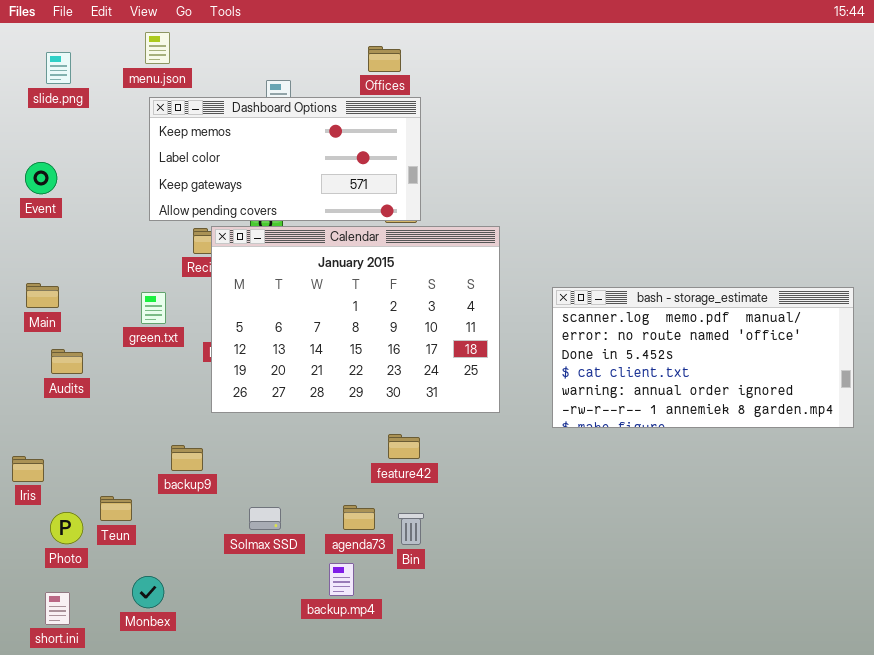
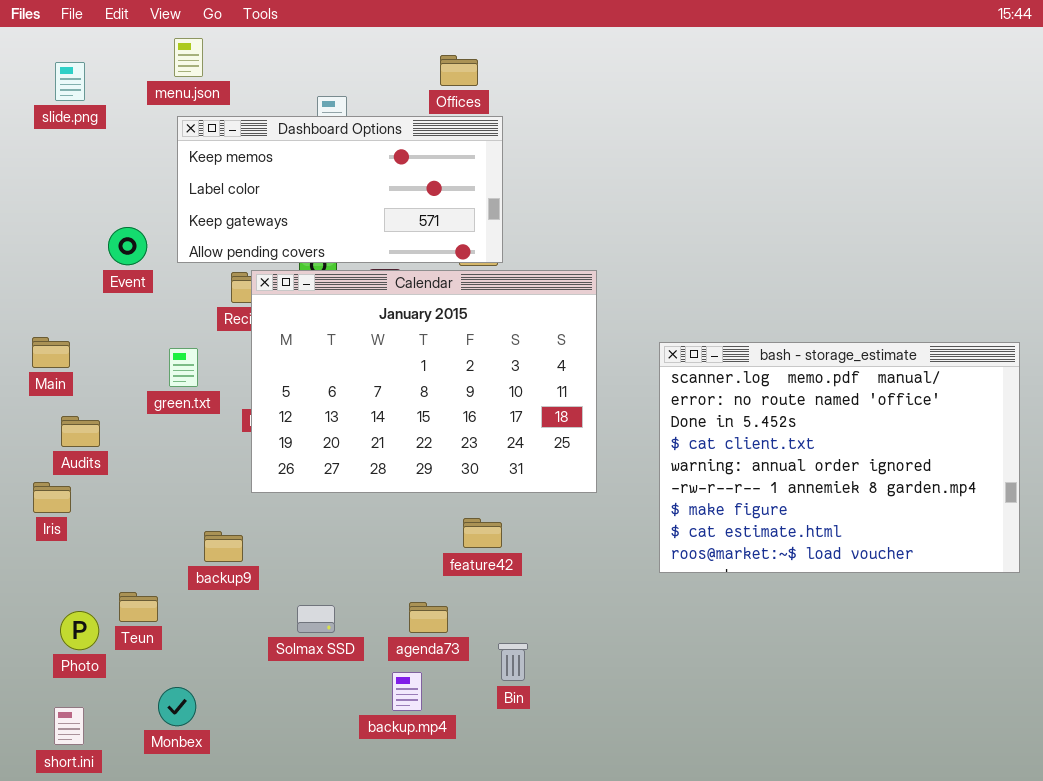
Event: [25,162,57,194] -> [108,227,147,265], moved
bash - storage_estimate: [552,287,854,428] -> [659,342,1020,573], resized
Iris: [12,456,44,482] -> [33,482,71,513], moved
Bin: [398,513,424,545] -> [498,643,528,681], moved

